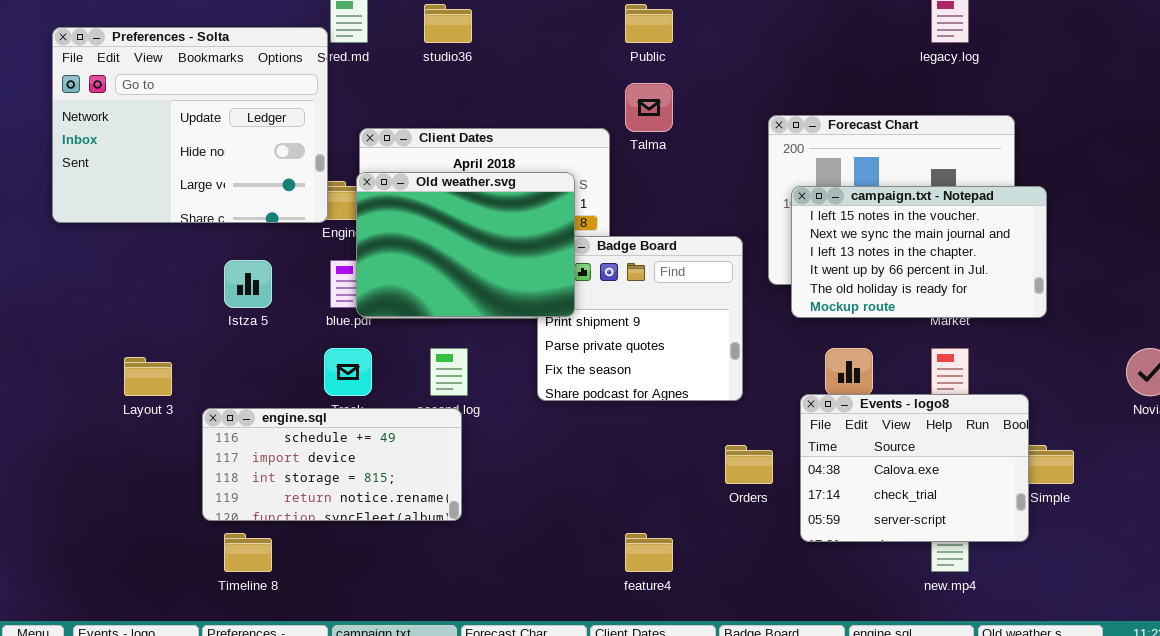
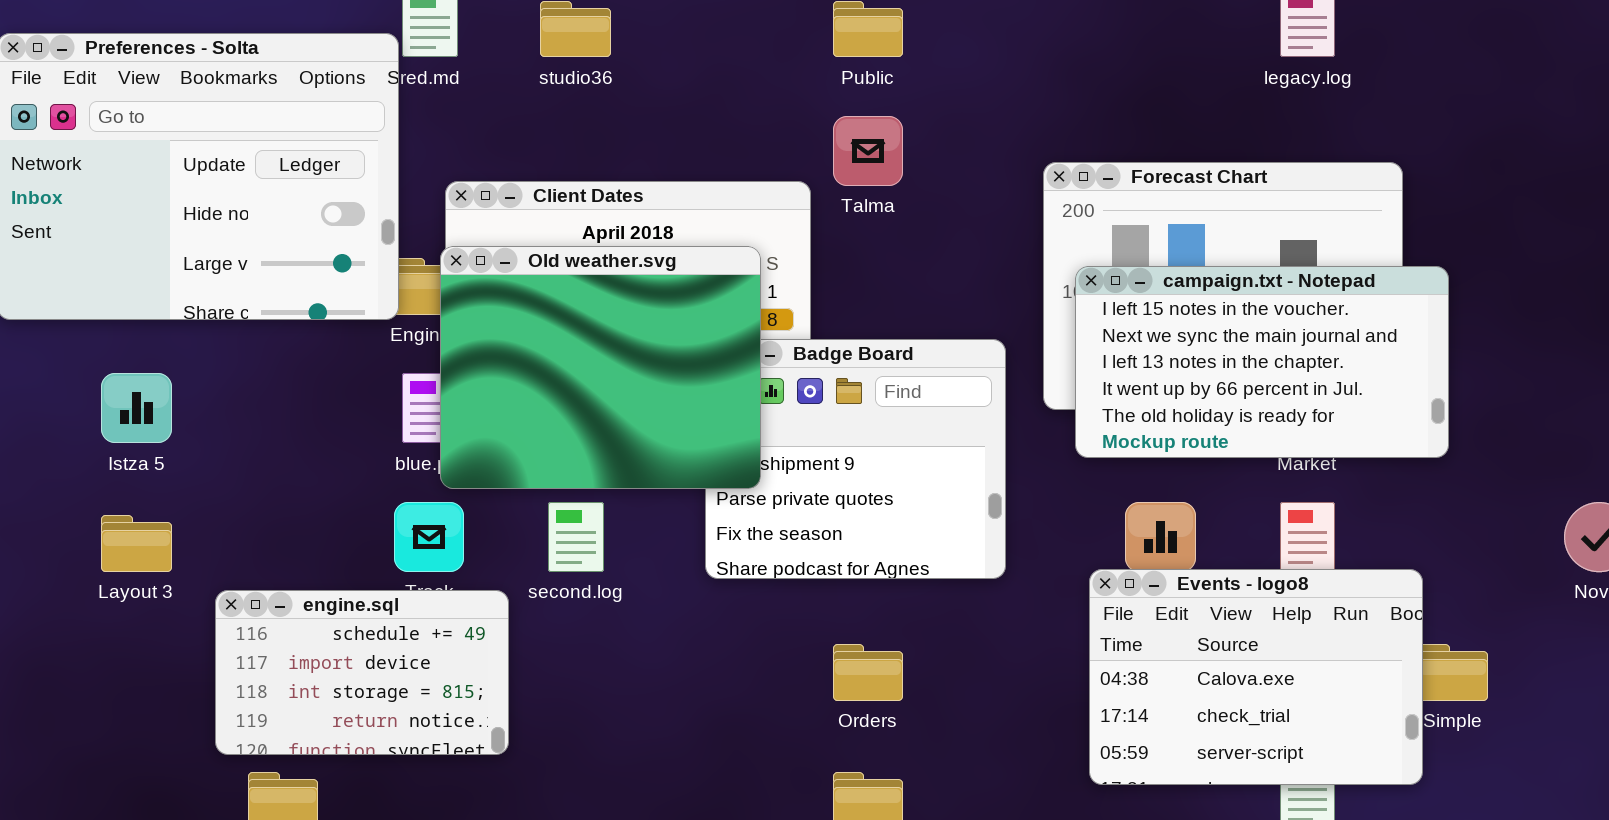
Old weather.svg: [356,172,575,317] -> [440,246,761,489], resized
Istza 5: [224,260,272,308] -> [101,373,172,443], moved
engine.sql: [202,408,462,521] -> [215,590,509,755], resized
Orders: [725,445,773,484] -> [833,644,903,701], moved

